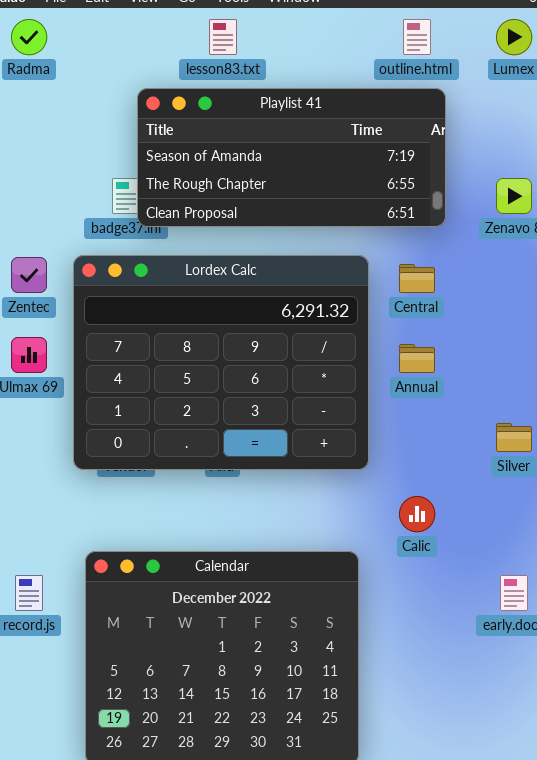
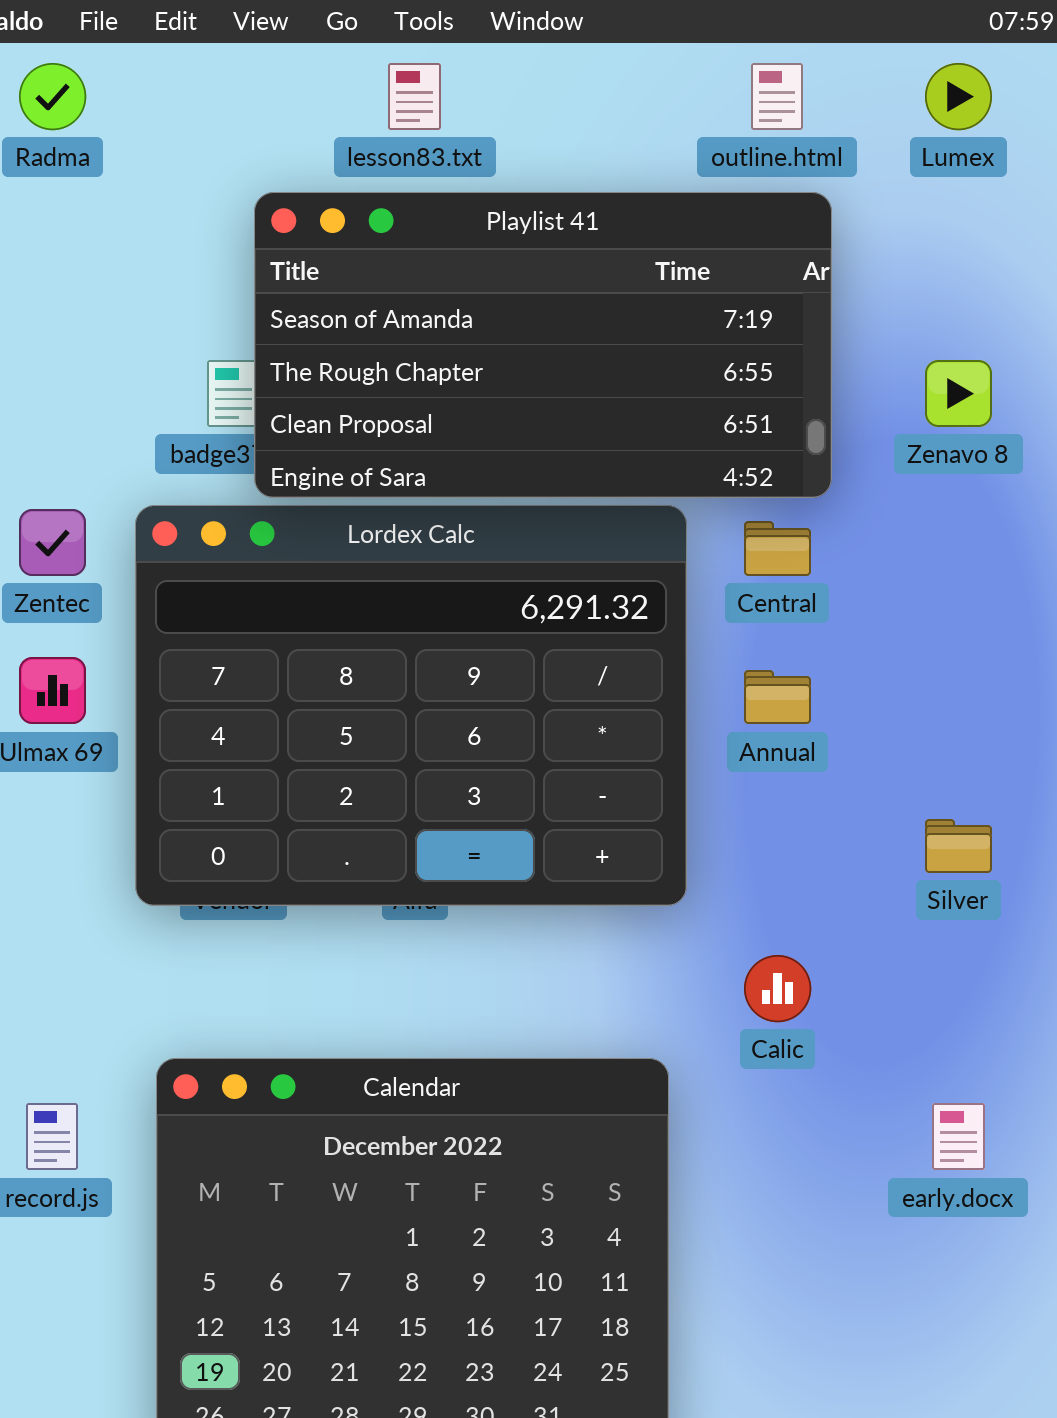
Playlist 41: [137,88,446,227] -> [254,192,832,498], resized

